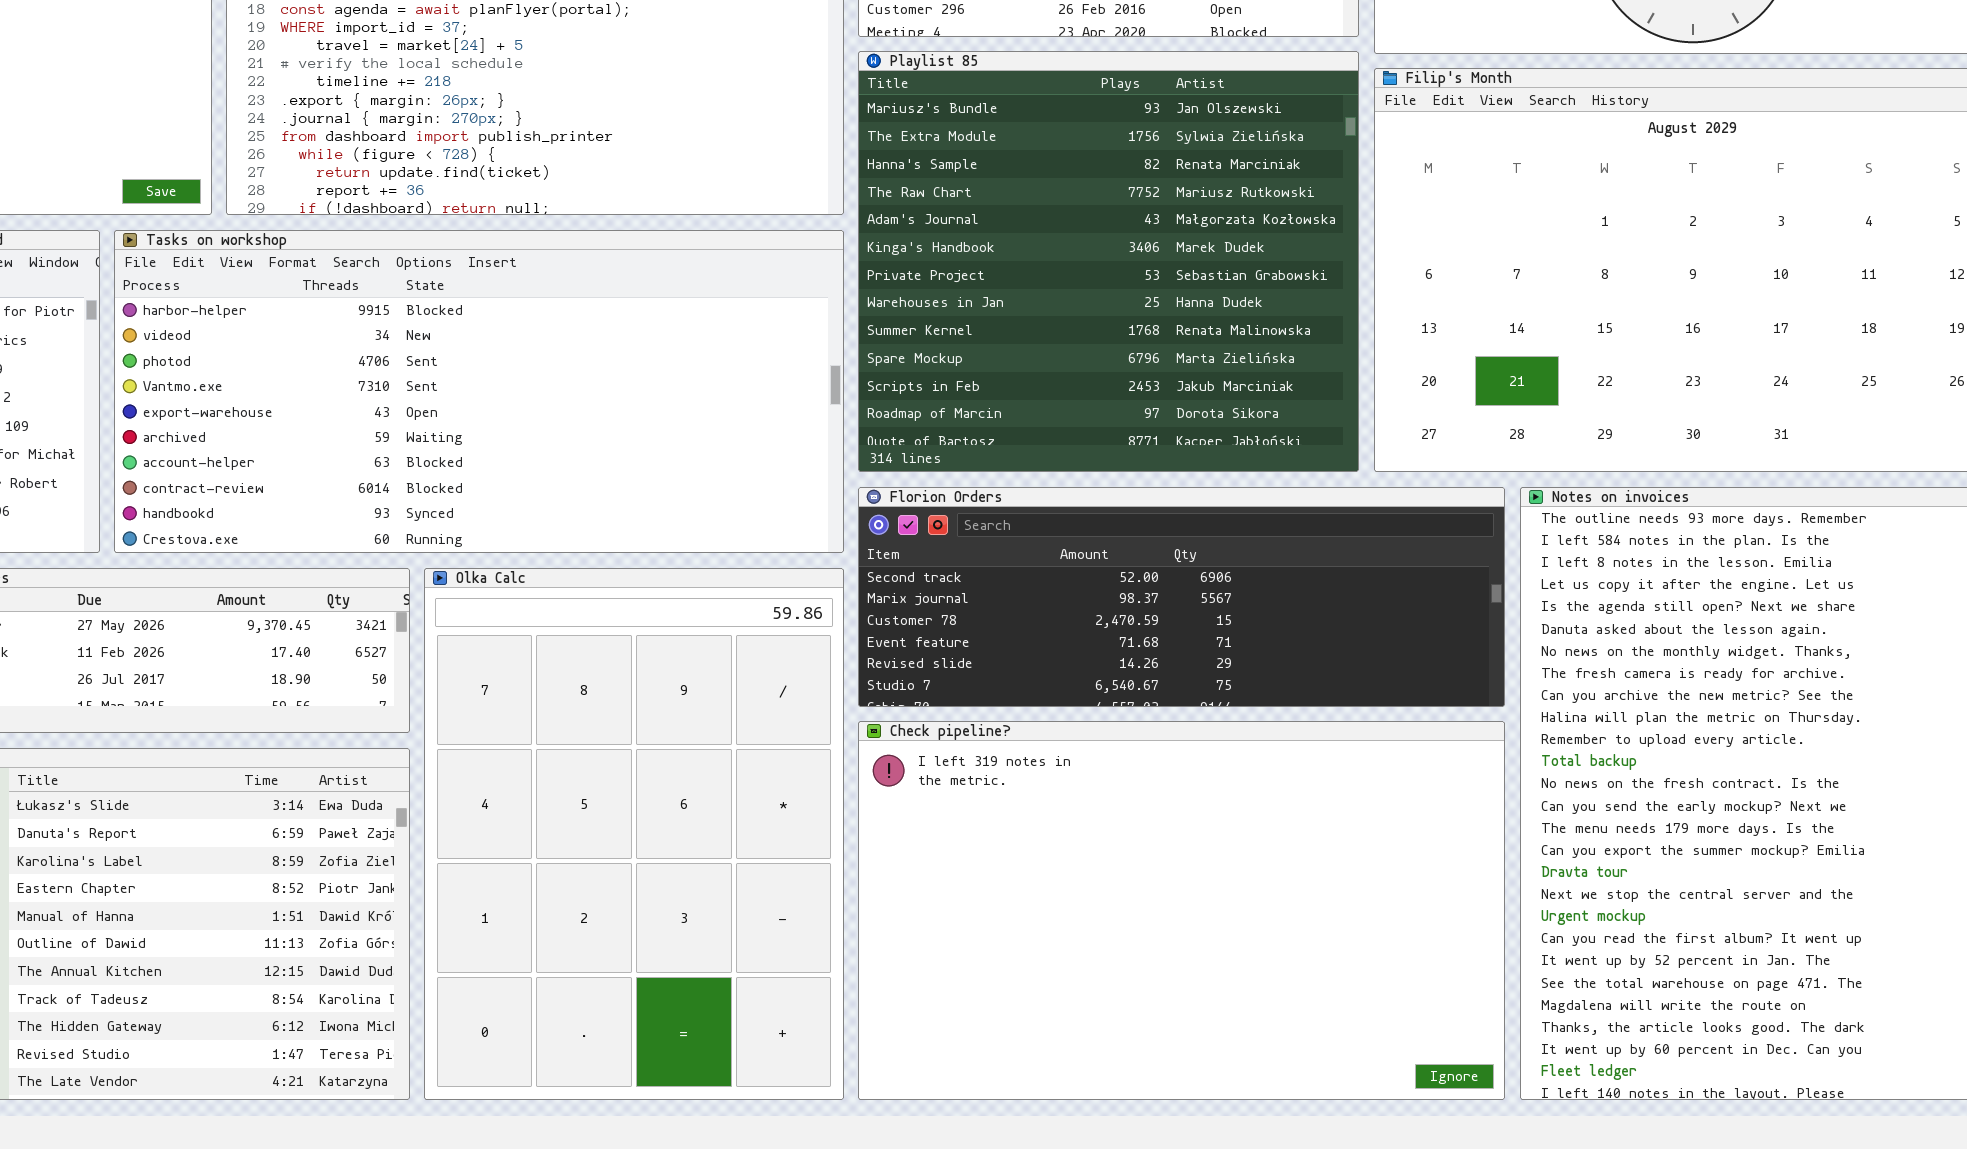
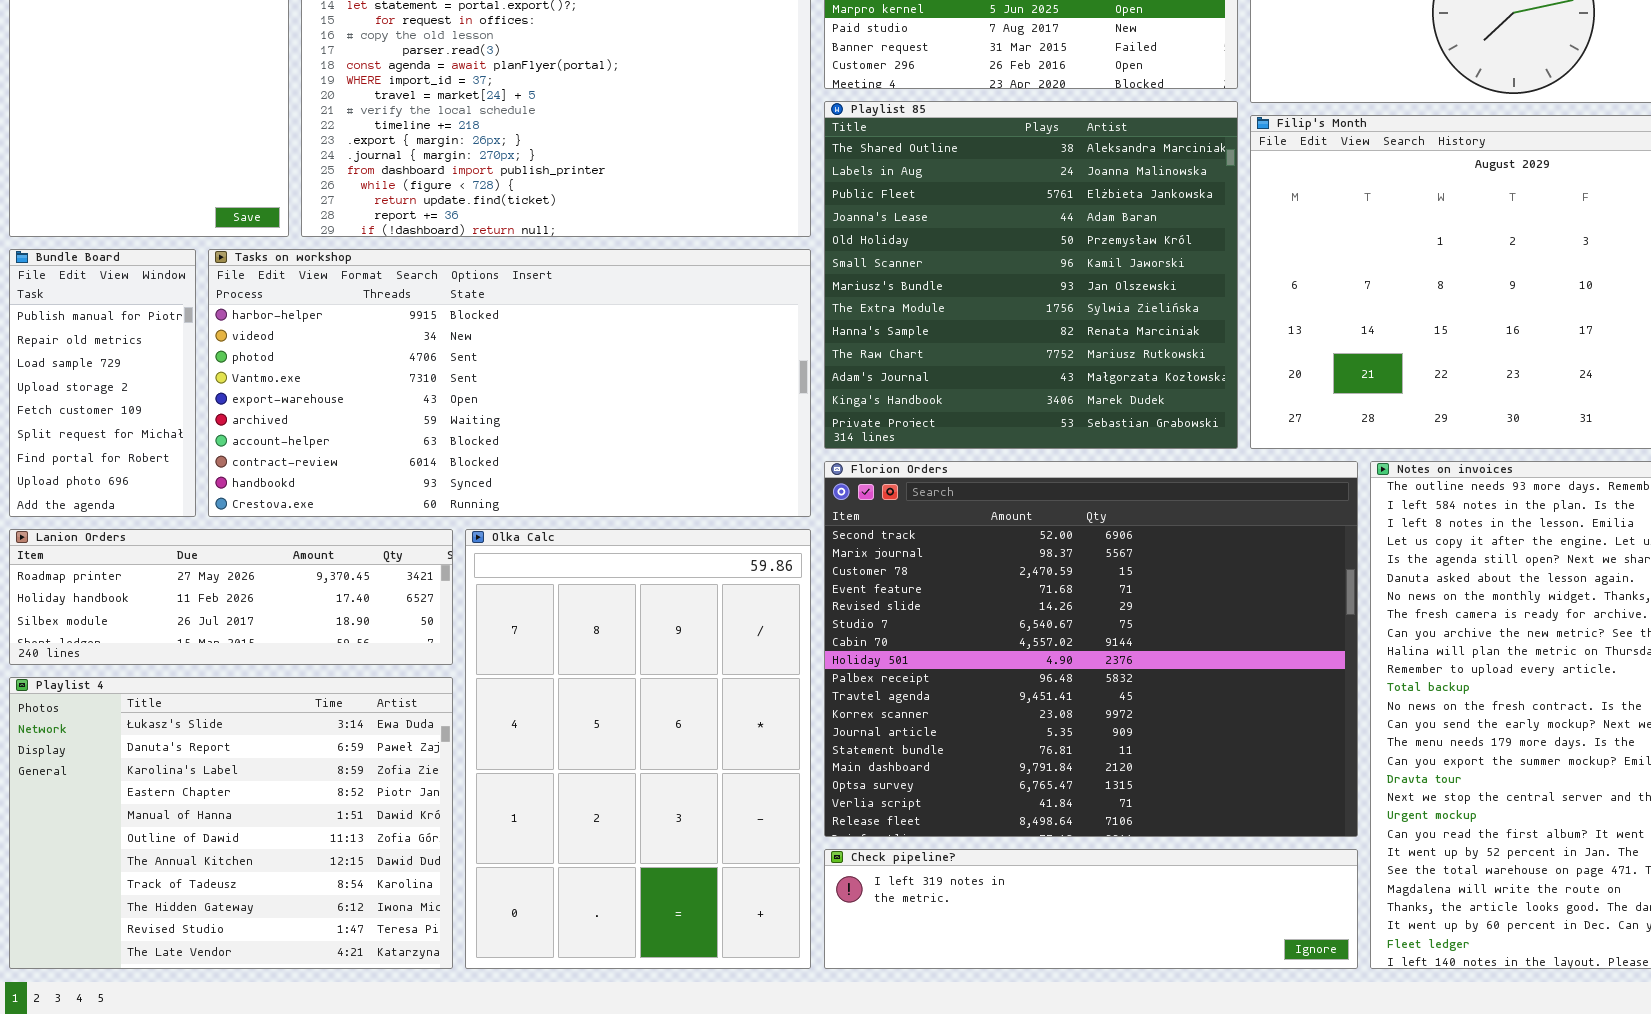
Playlist 85: [858,51,1359,472] -> [824,101,1238,449], scrolled up 6 rows
Florion Orders: [858,487,1505,707] -> [824,461,1358,837], resized
Check pipeline?: [858,721,1505,1100] -> [824,849,1358,969], resized

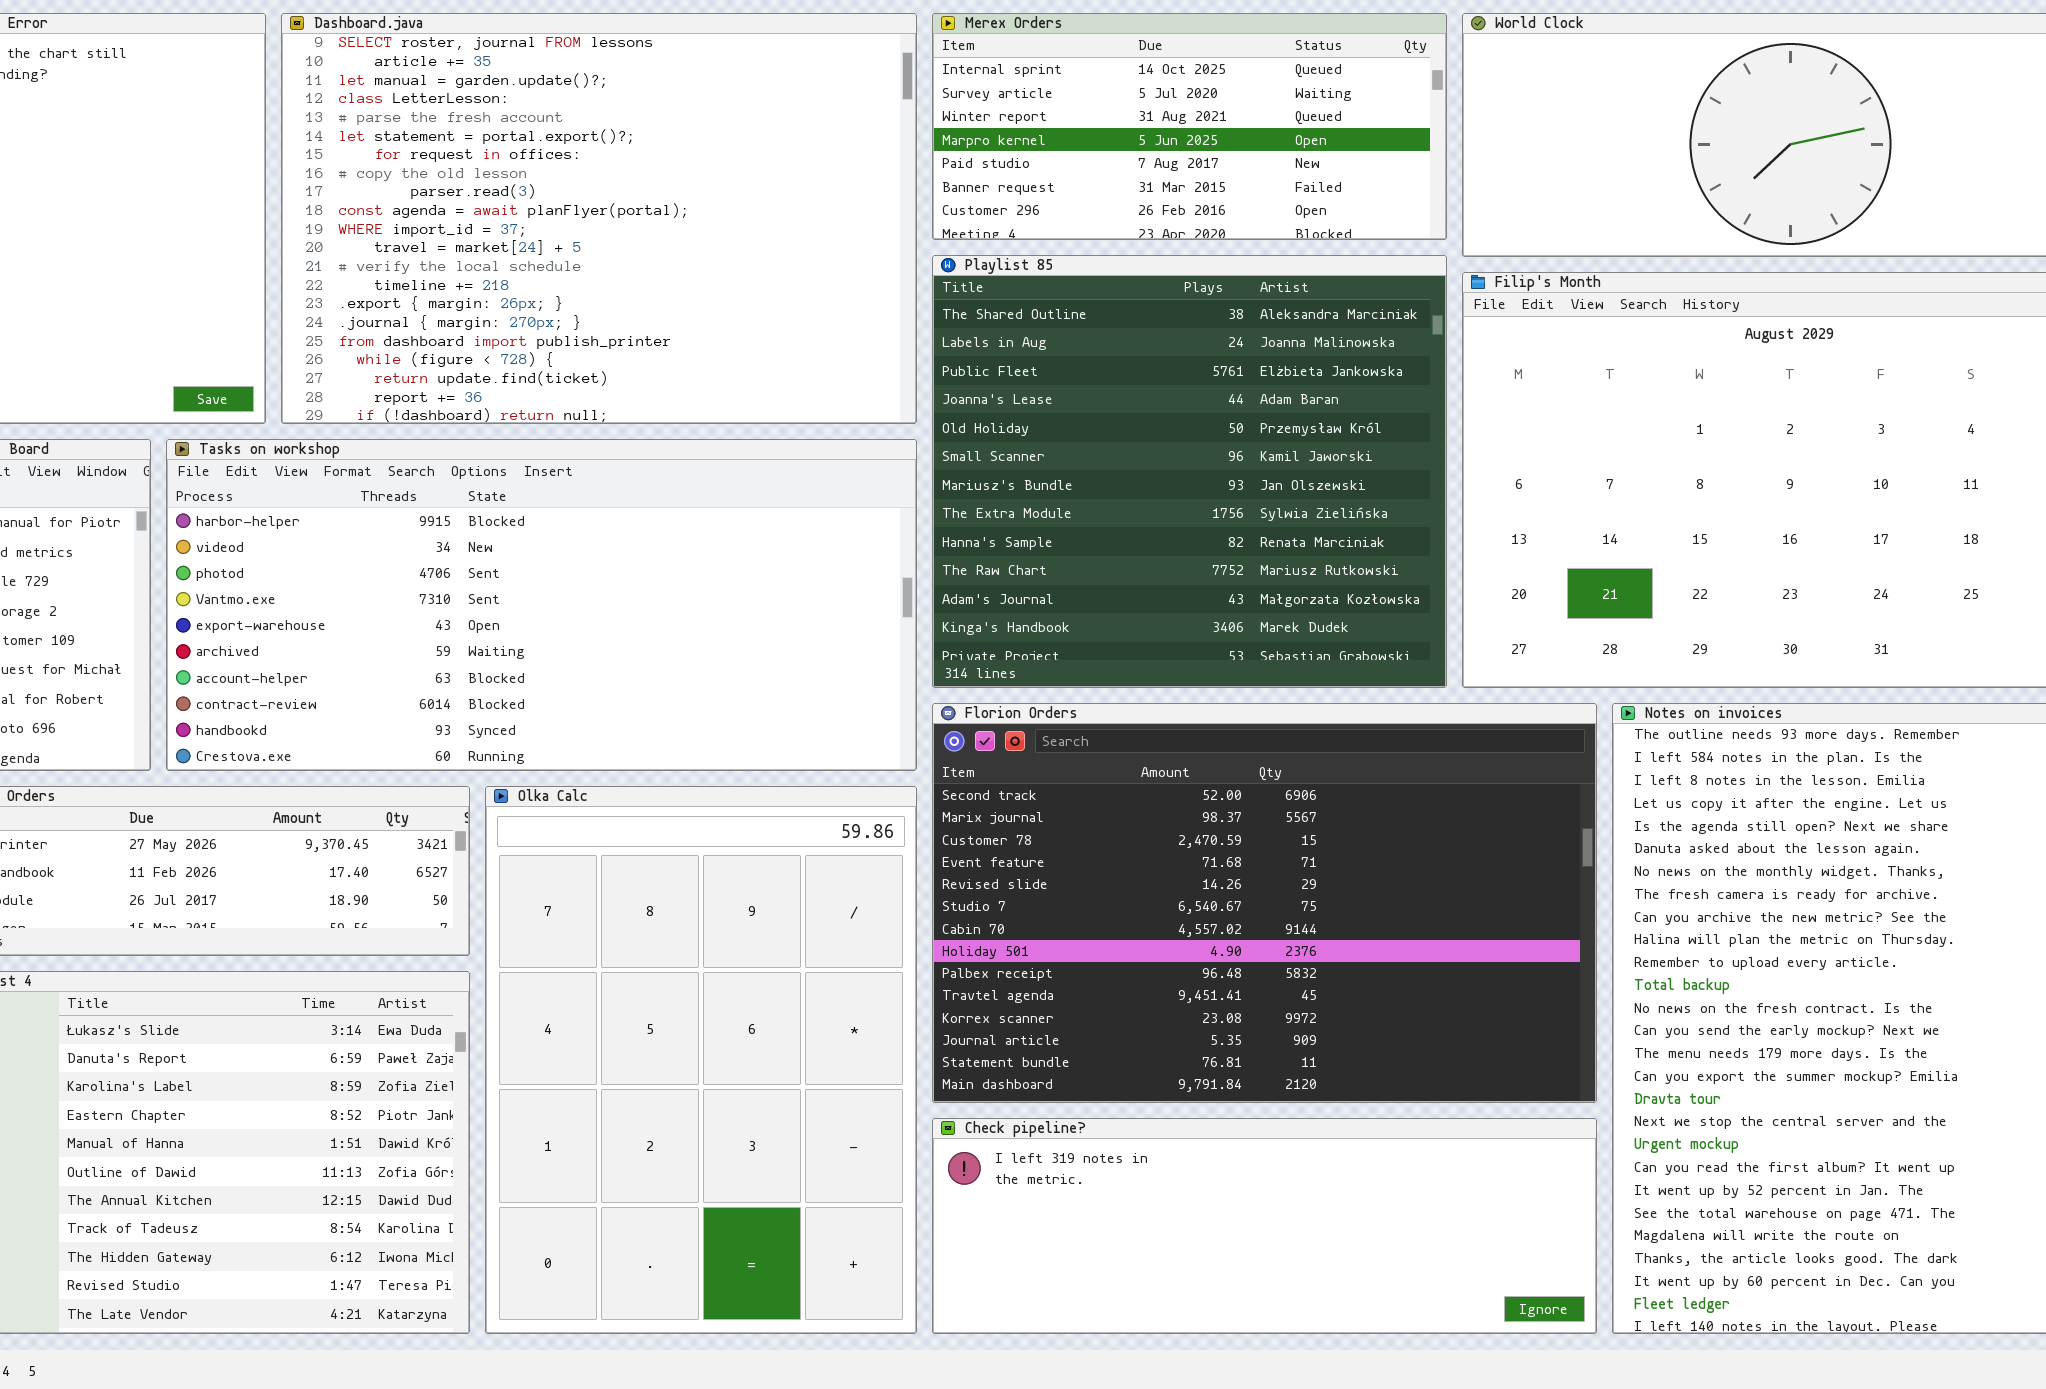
Florion Orders: [824,461,1358,837] -> [932,703,1597,1103], resized
Check pipeline?: [824,849,1358,969] -> [932,1118,1597,1334], resized

